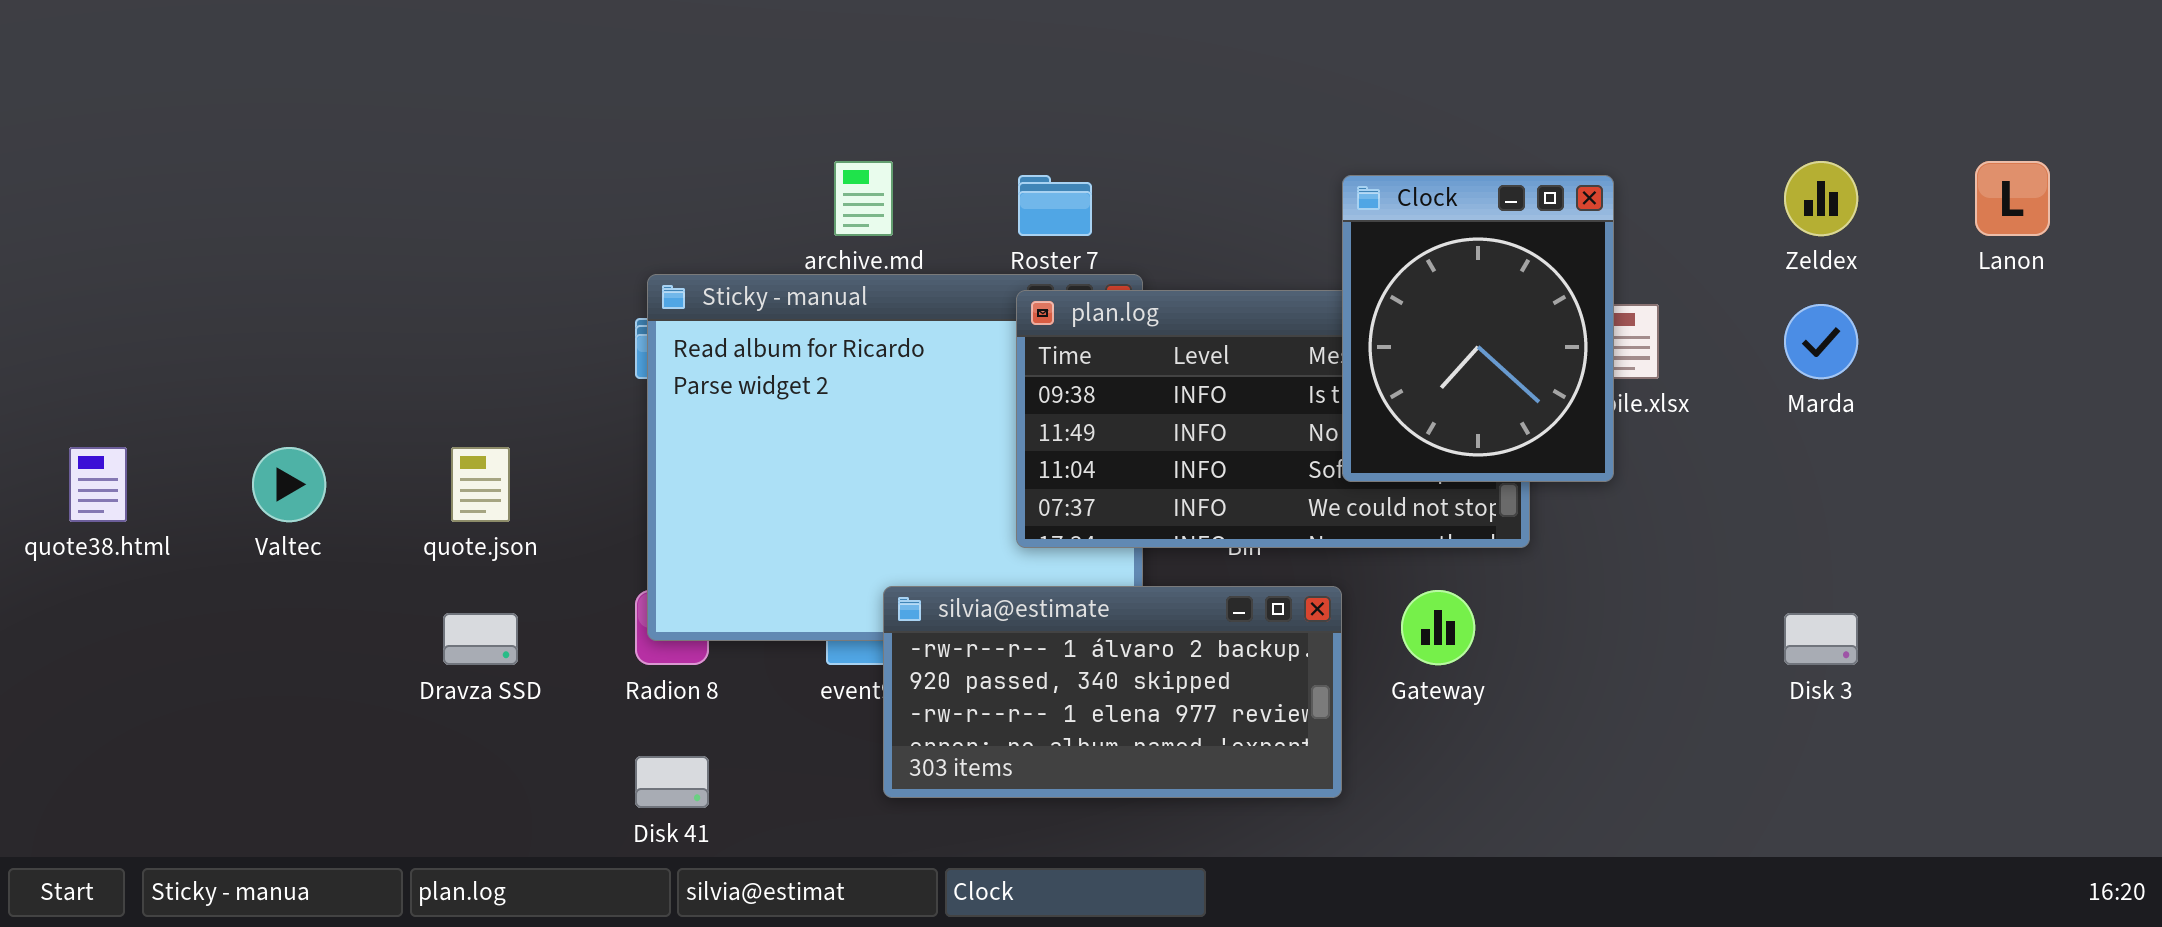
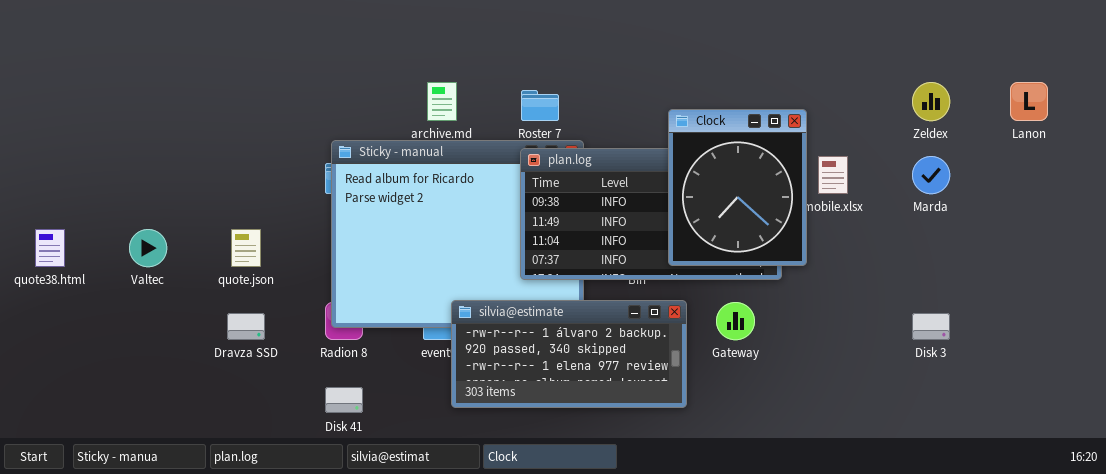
Clock: [1342,175,1614,482] -> [668,109,807,266], moved

